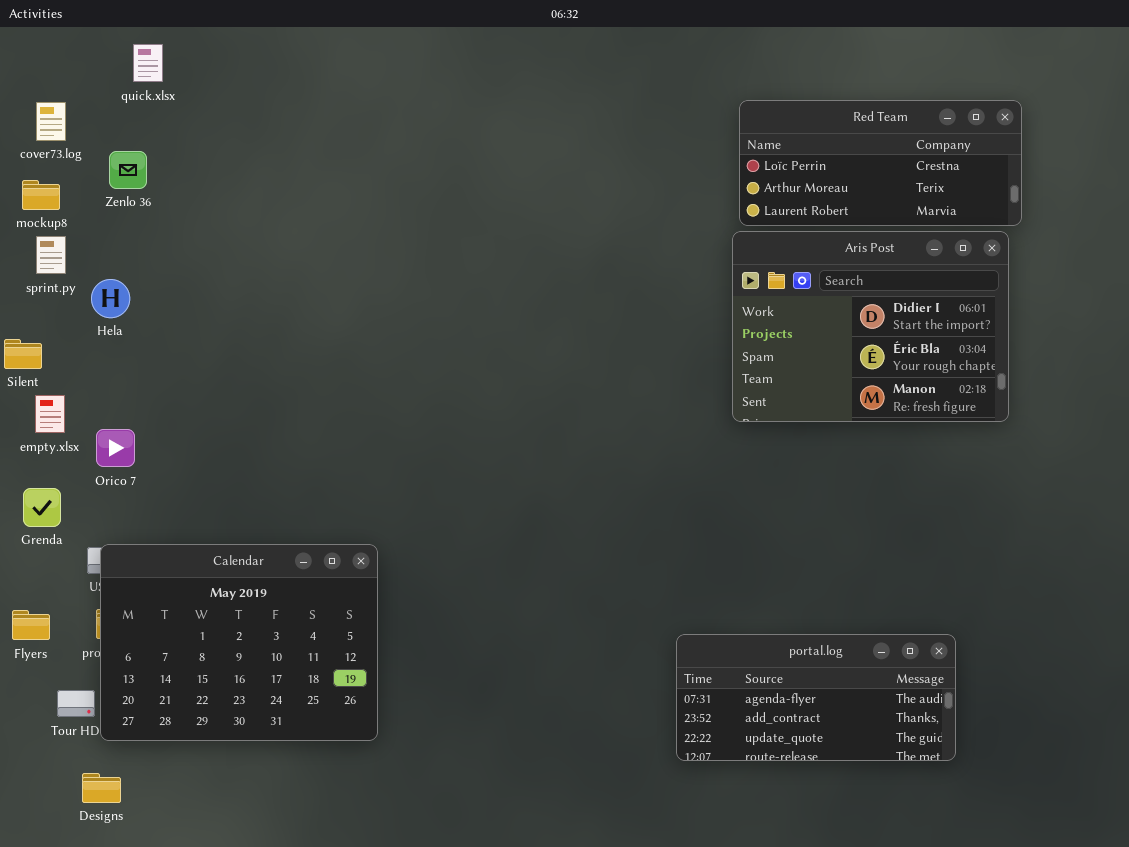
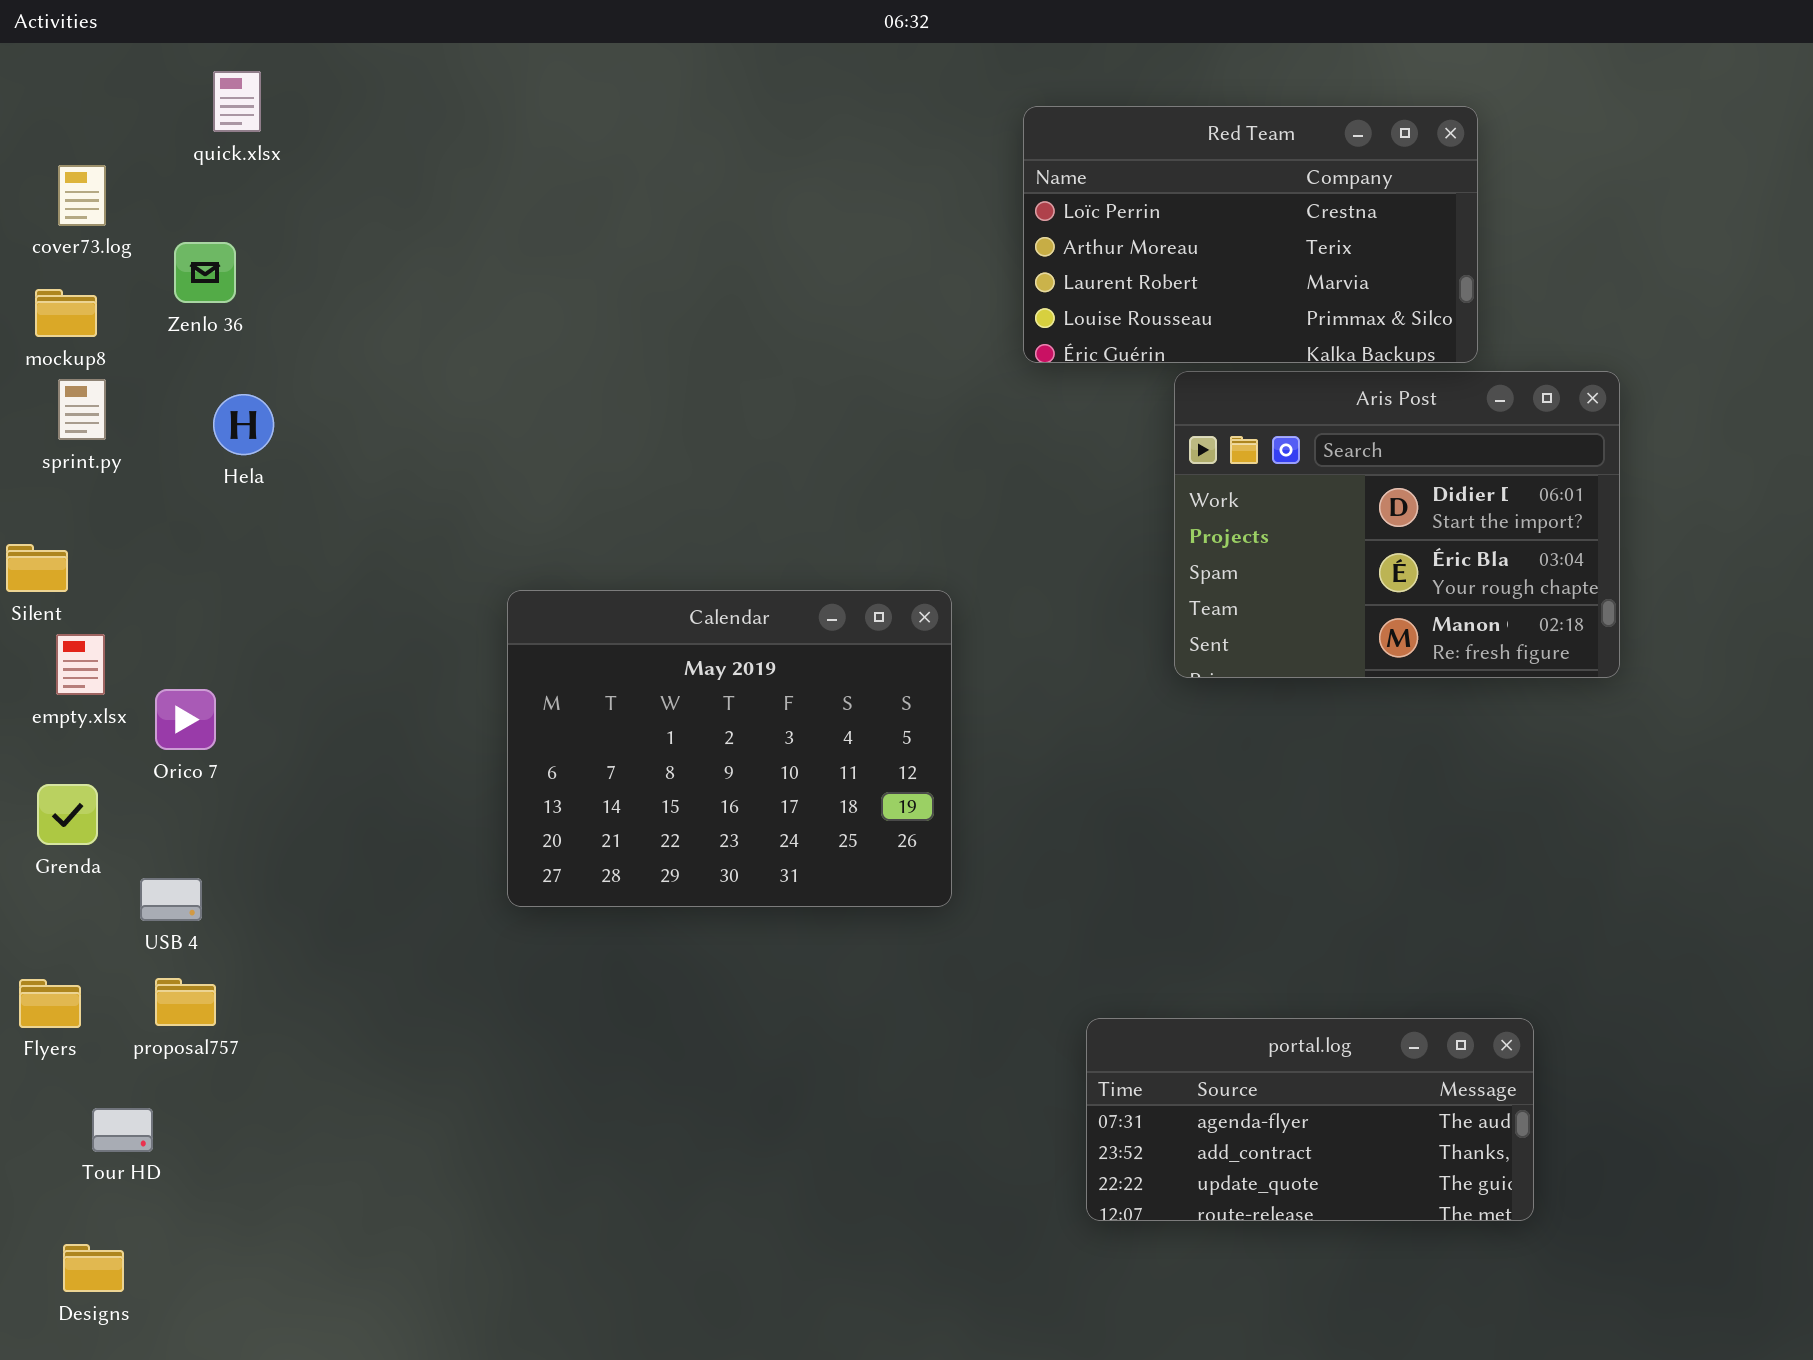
Red Team: [739,100,1022,226] -> [1023,106,1478,363], moved, resized
Hela: [91,279,130,318] -> [213,394,274,455], moved
Calendar: [100,544,378,741] -> [507,590,952,907], moved
Designs: [82,773,121,803] -> [63,1244,124,1292], moved

